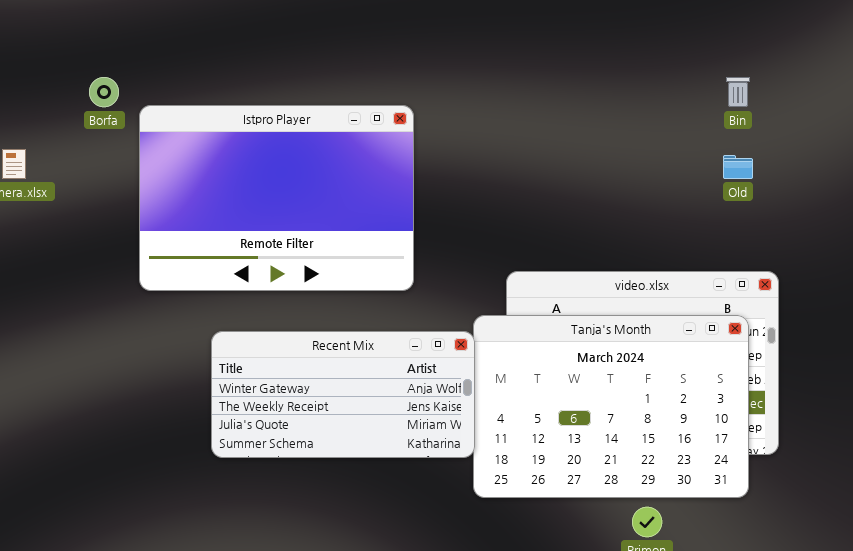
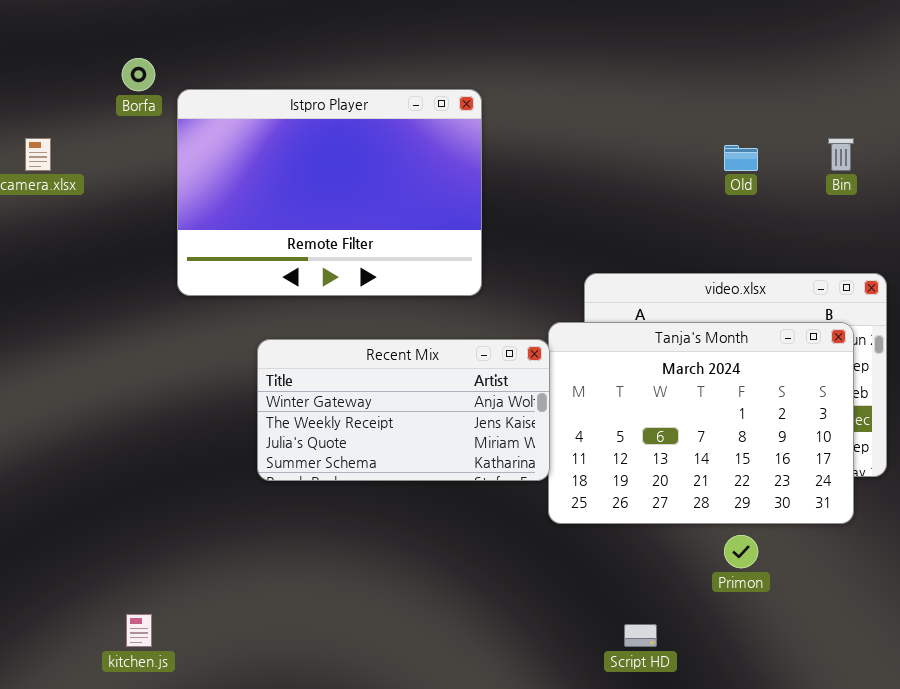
Bin: [726,77,750,107] -> [828,138,854,171], moved
Old: [723,155,753,179] -> [724,145,758,171], moved

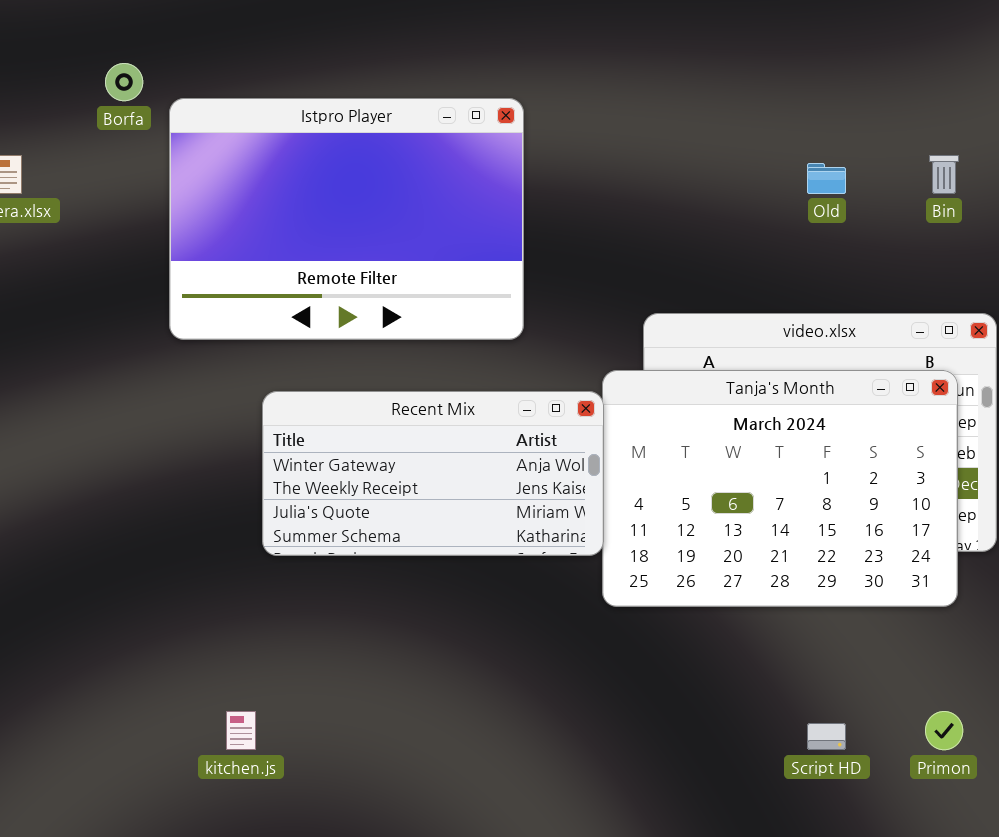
Primon: [724,535,758,568] -> [925,711,963,750], moved
kitchen.js: [126,614,152,647] -> [226,711,256,750], moved
Script HD: [624,624,657,647] -> [807,723,846,750], moved

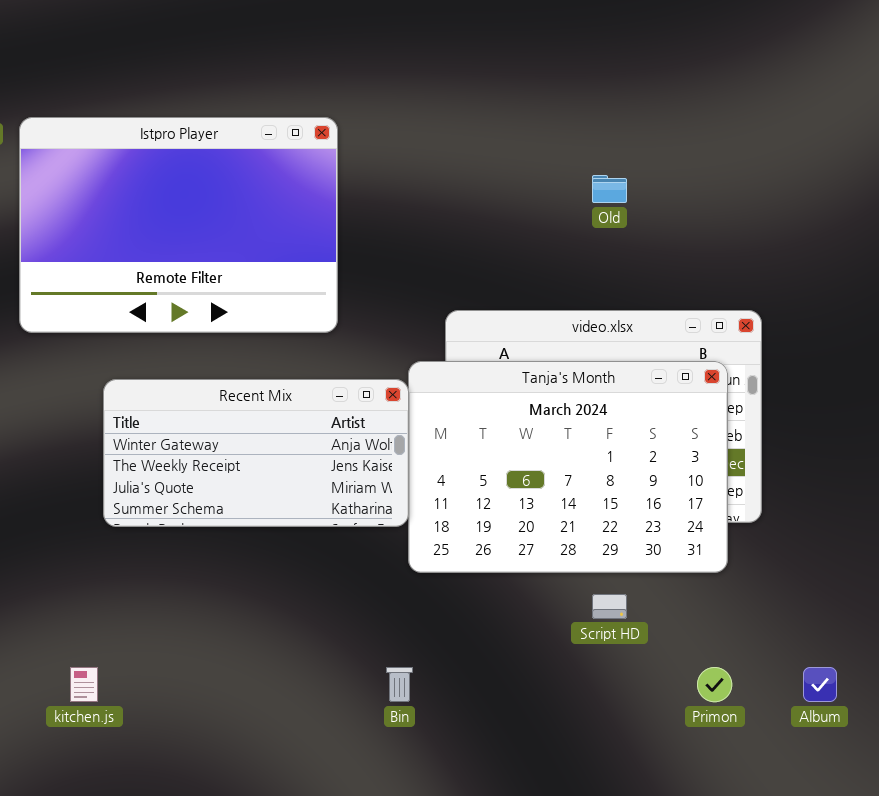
Bin: [929,155,959,194] -> [386,667,413,702], moved
Script HD: [807,723,846,750] -> [592,594,627,619], moved

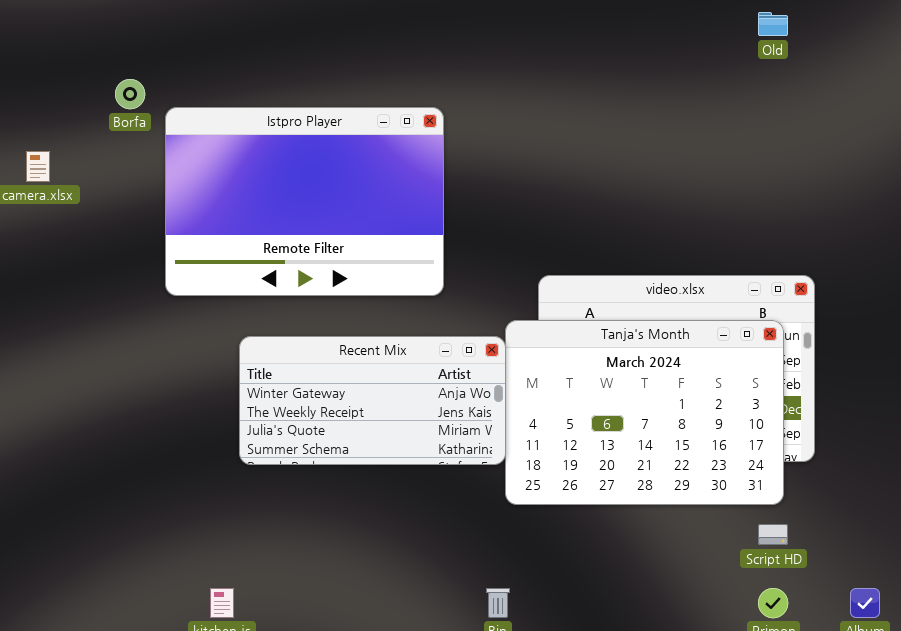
Old: [592,175,627,203] -> [758,12,788,36], moved
Script HD: [592,594,627,619] -> [758,524,788,545], moved

